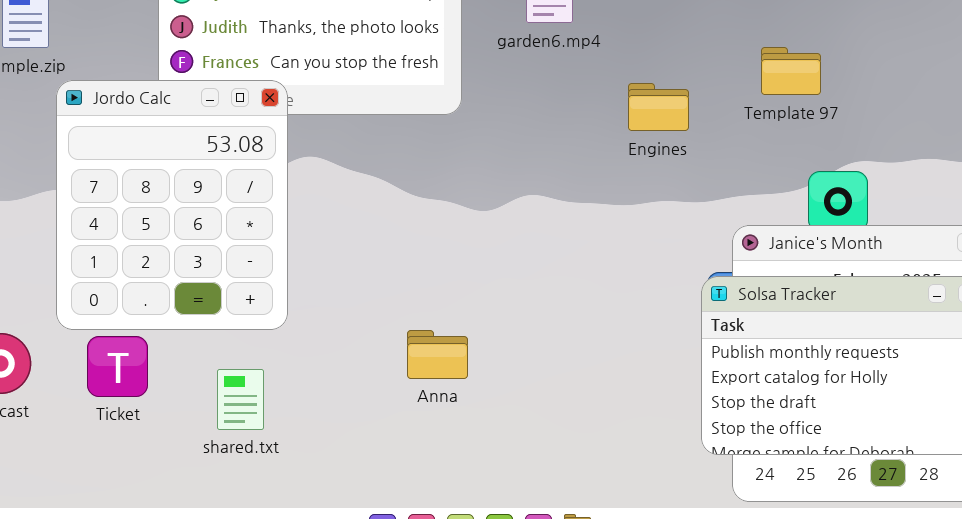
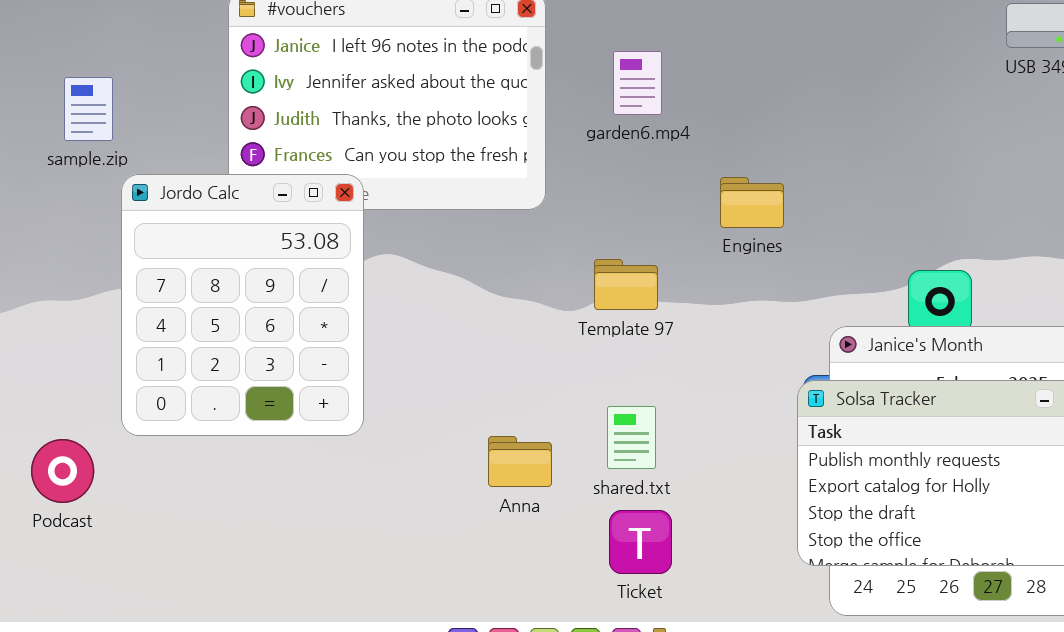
Template 97: [761,47,821,95] -> [594,259,658,310], moved
Ticket: [87,336,148,397] -> [609,510,672,574], moved
shared.txt: [217,369,264,430] -> [607,406,656,469], moved

